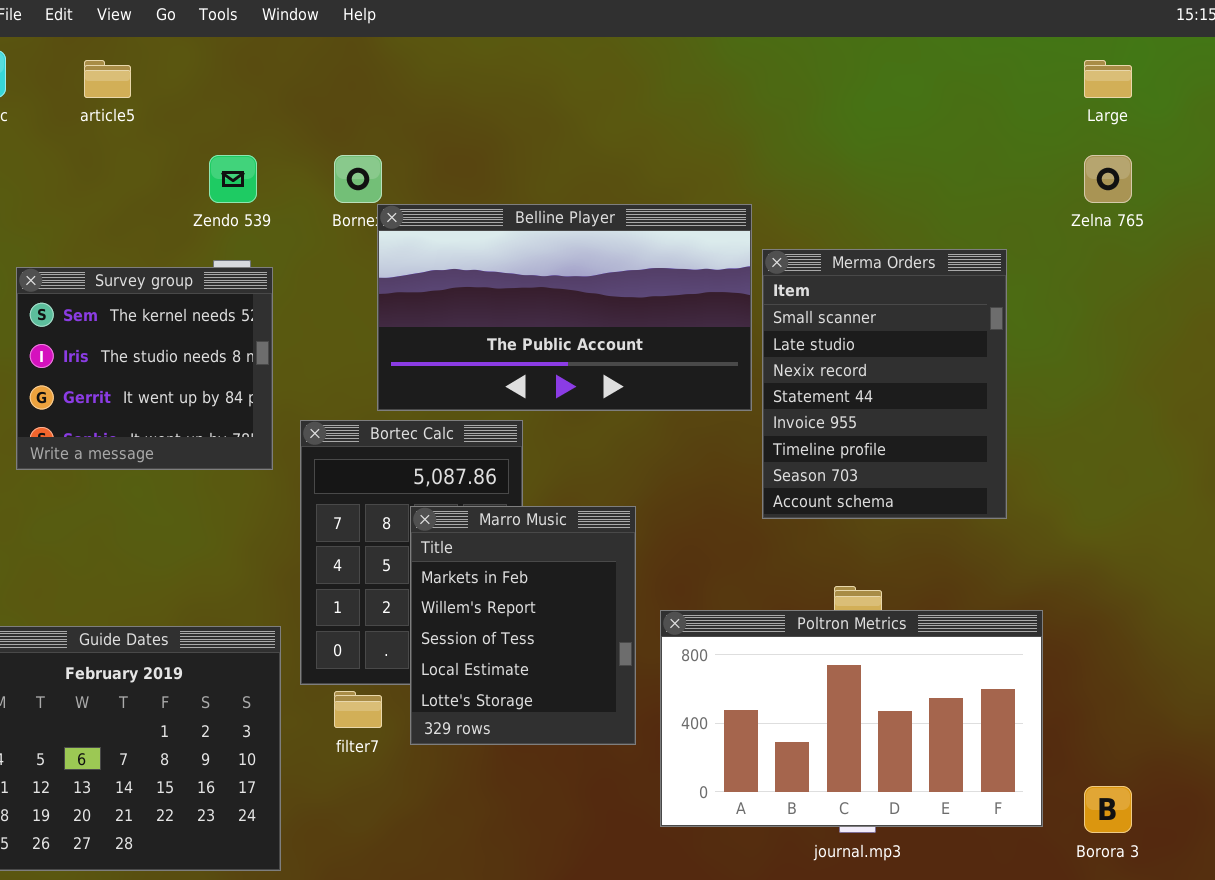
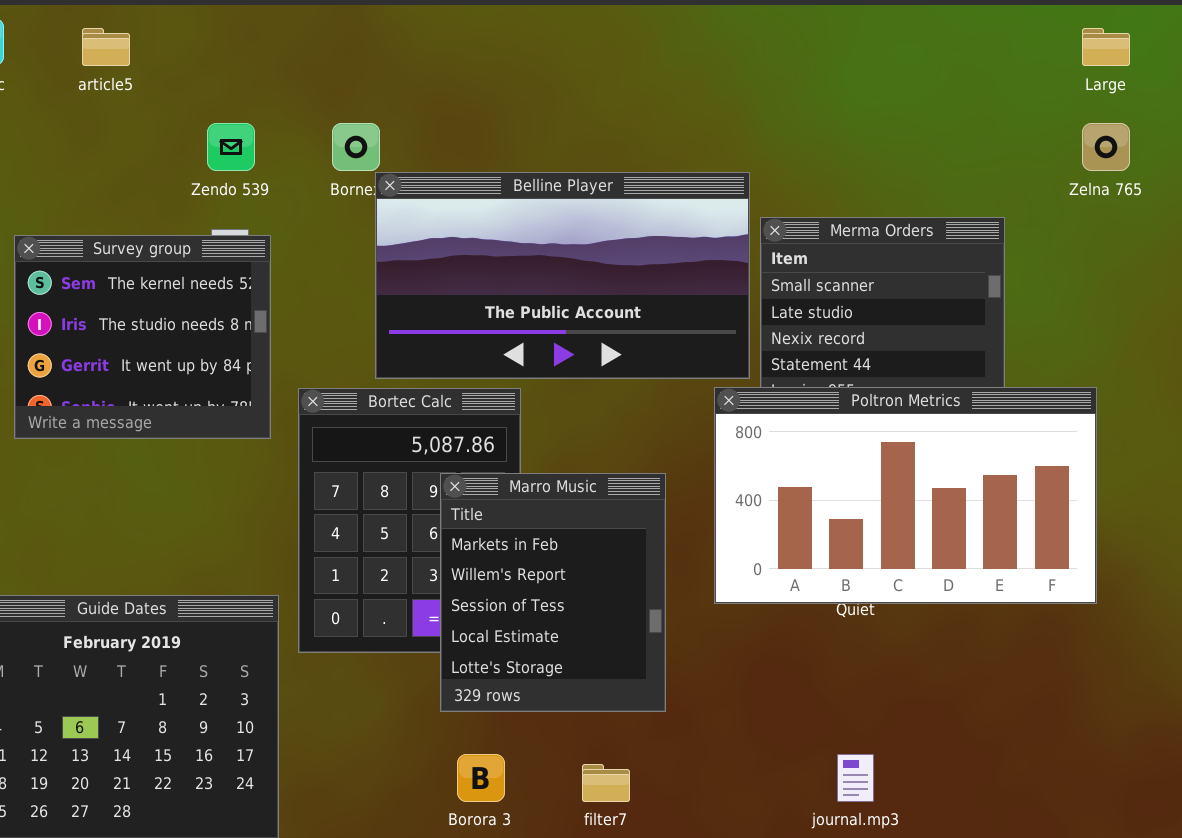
Marro Music: [410,506,636,745] -> [440,473,666,712], moved
Poltron Metrics: [660,610,1043,827] -> [714,387,1097,604], moved
filter7: [334,691,382,728] -> [582,764,630,802], moved
Borora 3: [1084,786,1132,833] -> [457,754,505,802], moved

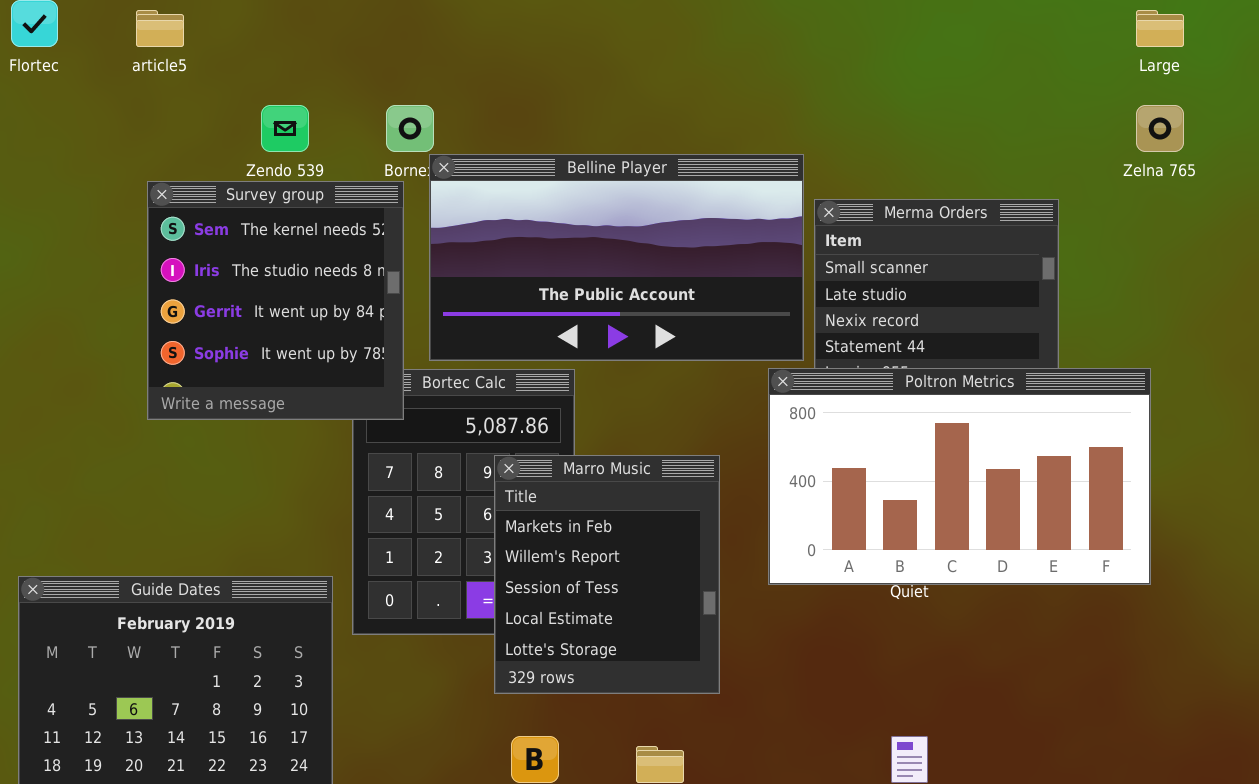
Survey group: [14,235,271,439] -> [147,181,404,420], moved, resized

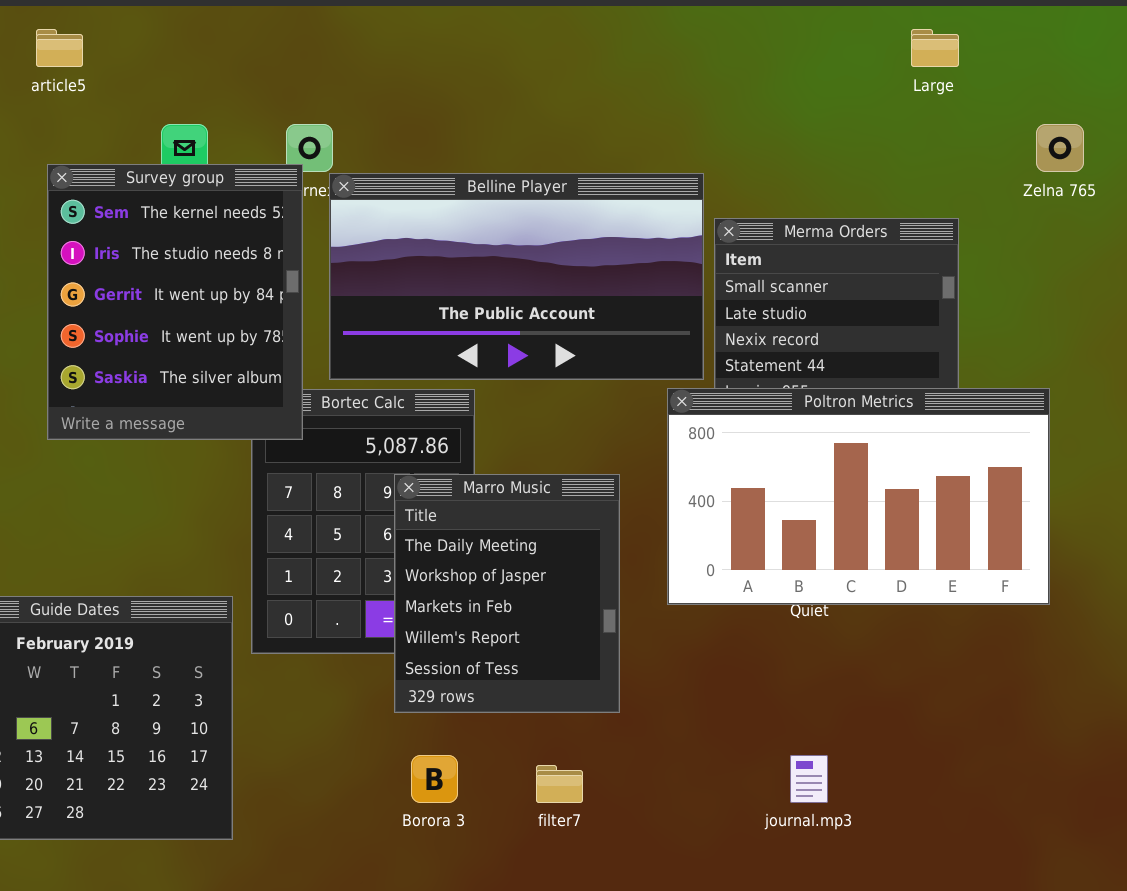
Large: [1136,10,1184,47] -> [911,29,959,67], moved
Survey group: [147,181,404,420] -> [47,164,303,440], resized
Marro Music: [494,455,720,694] -> [394,474,620,713], scrolled up 2 rows

